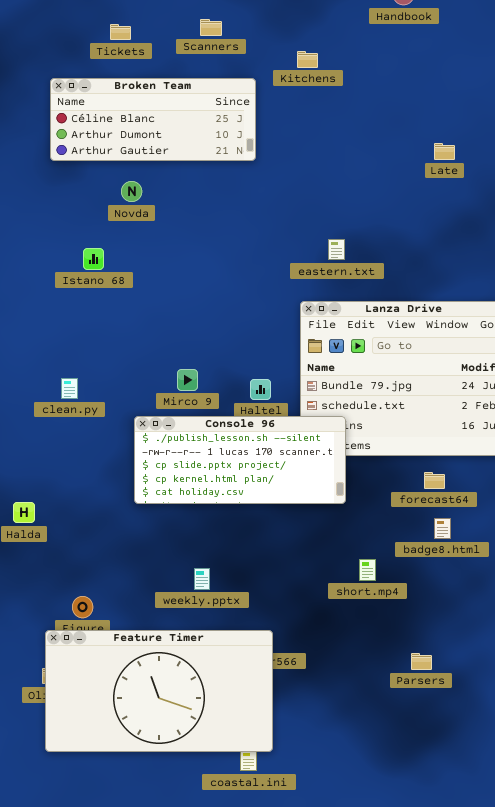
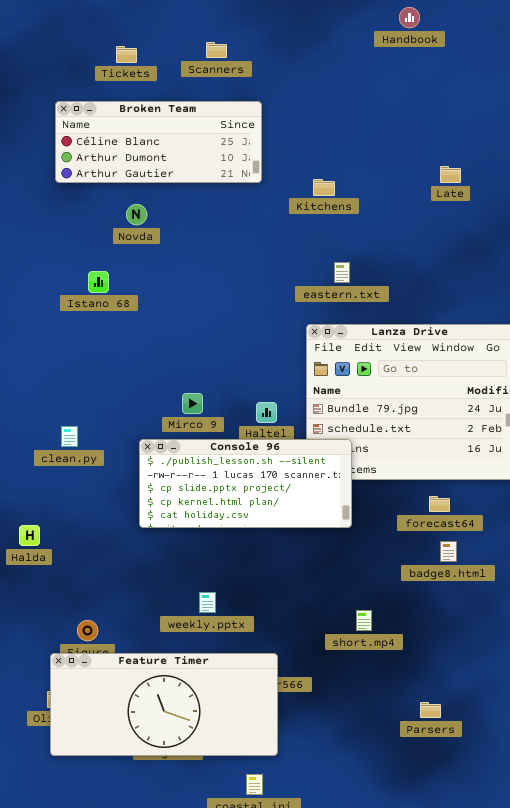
Kitchens: [297,51,318,68] -> [313,179,335,196], moved
clean.py: [61,378,78,399] -> [61,426,78,447], moved
short.mp4: [359,559,376,581] -> [356,610,372,631], moved
Feature Timer: [45,630,273,752] -> [50,653,278,756], resized
Parsers: [411,653,432,670] -> [420,702,441,718], moved

